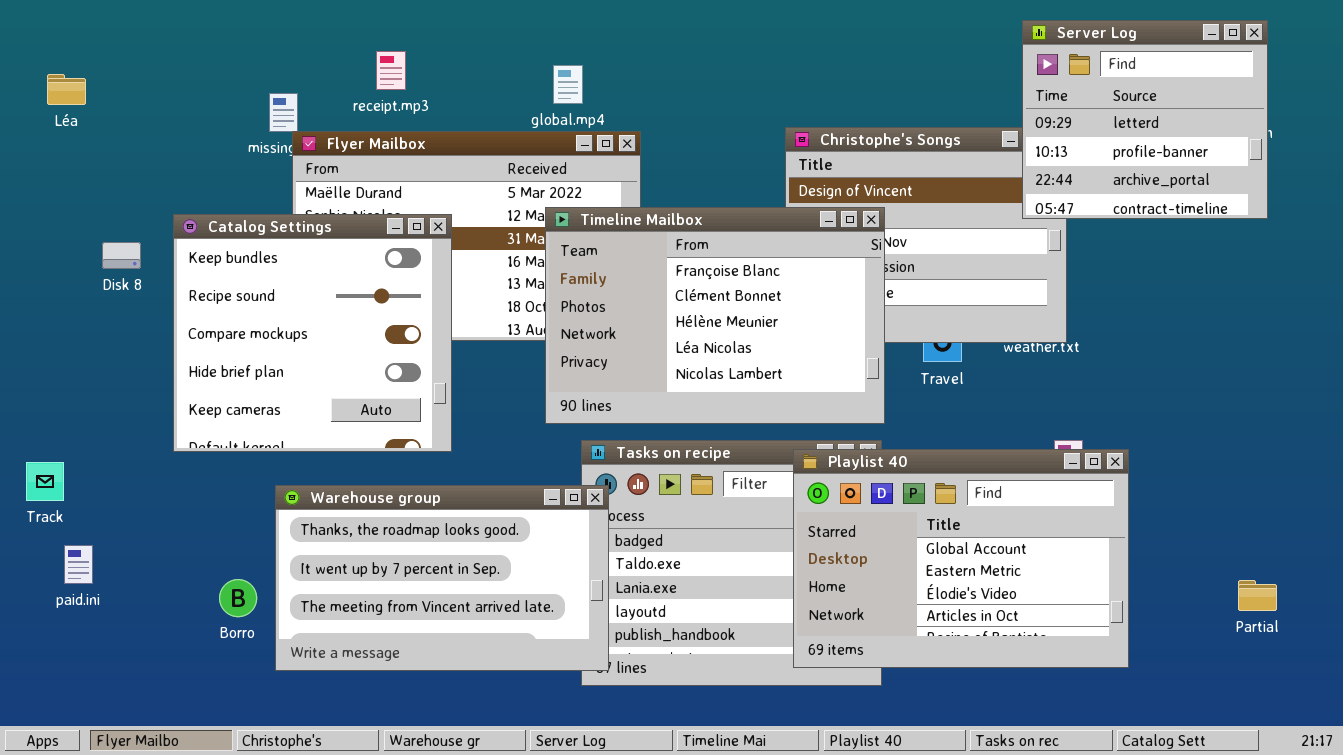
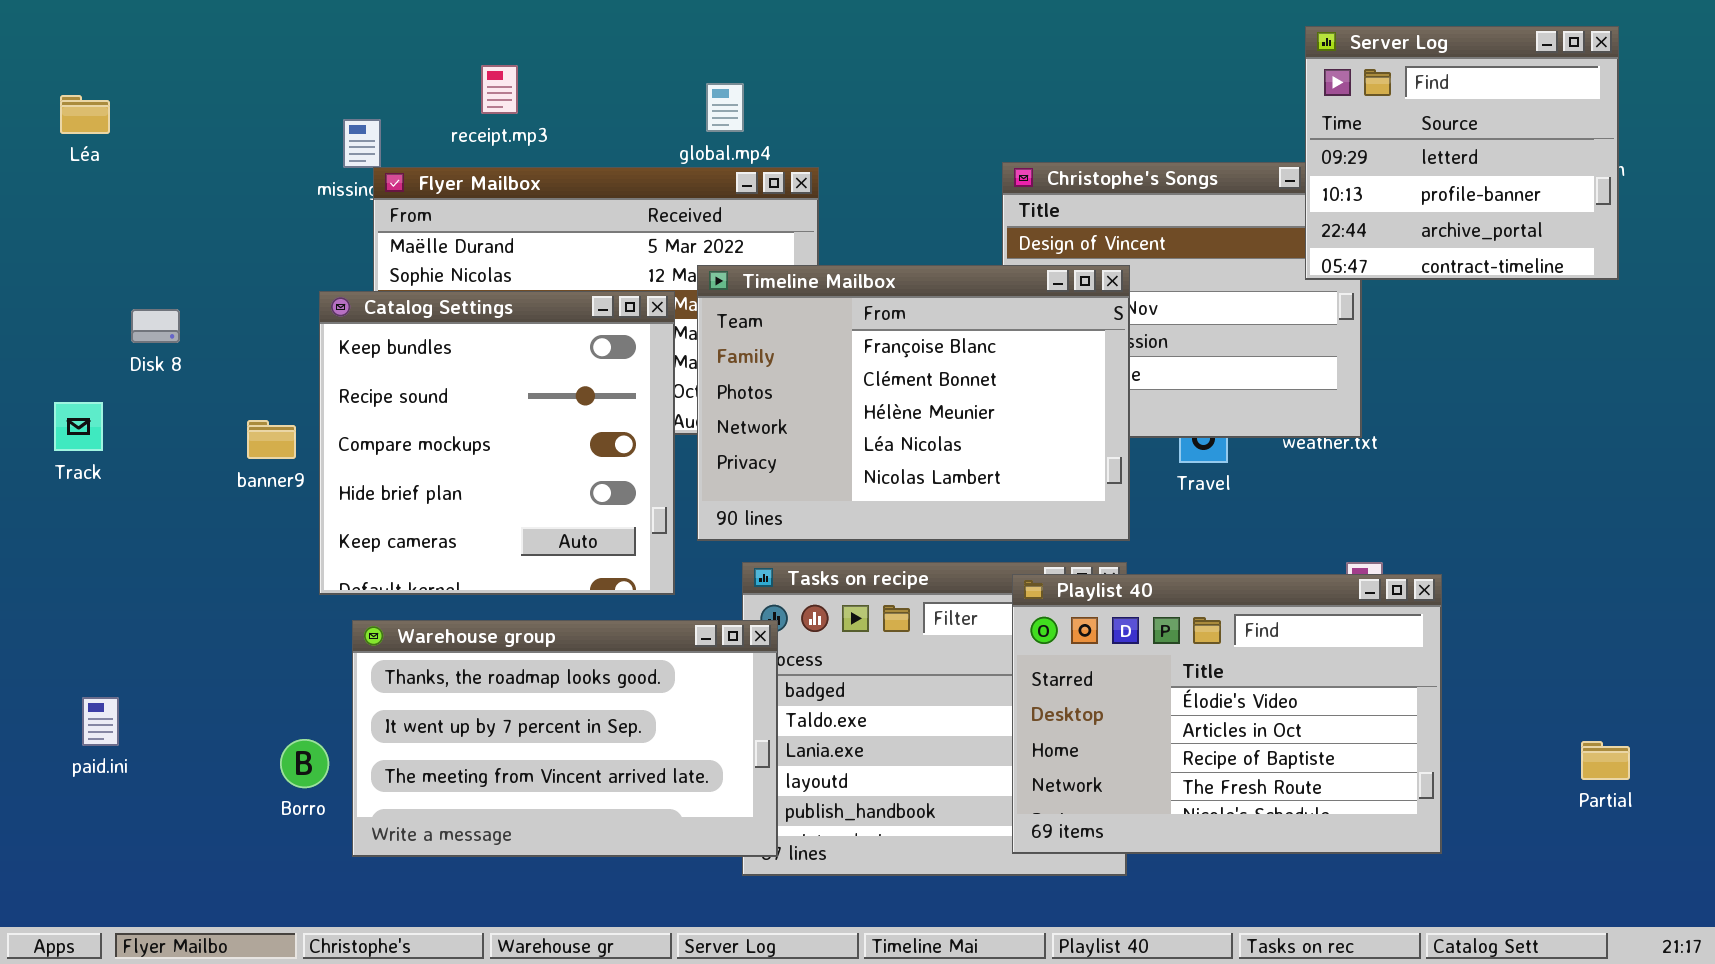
Catalog Settings: [173,214,452,452] -> [319,291,675,595], moved
Playlist 40: [793,449,1129,668] -> [1012,574,1442,854], scrolled down 2 rows
Track: [26,462,64,501] -> [54,402,103,451], moved

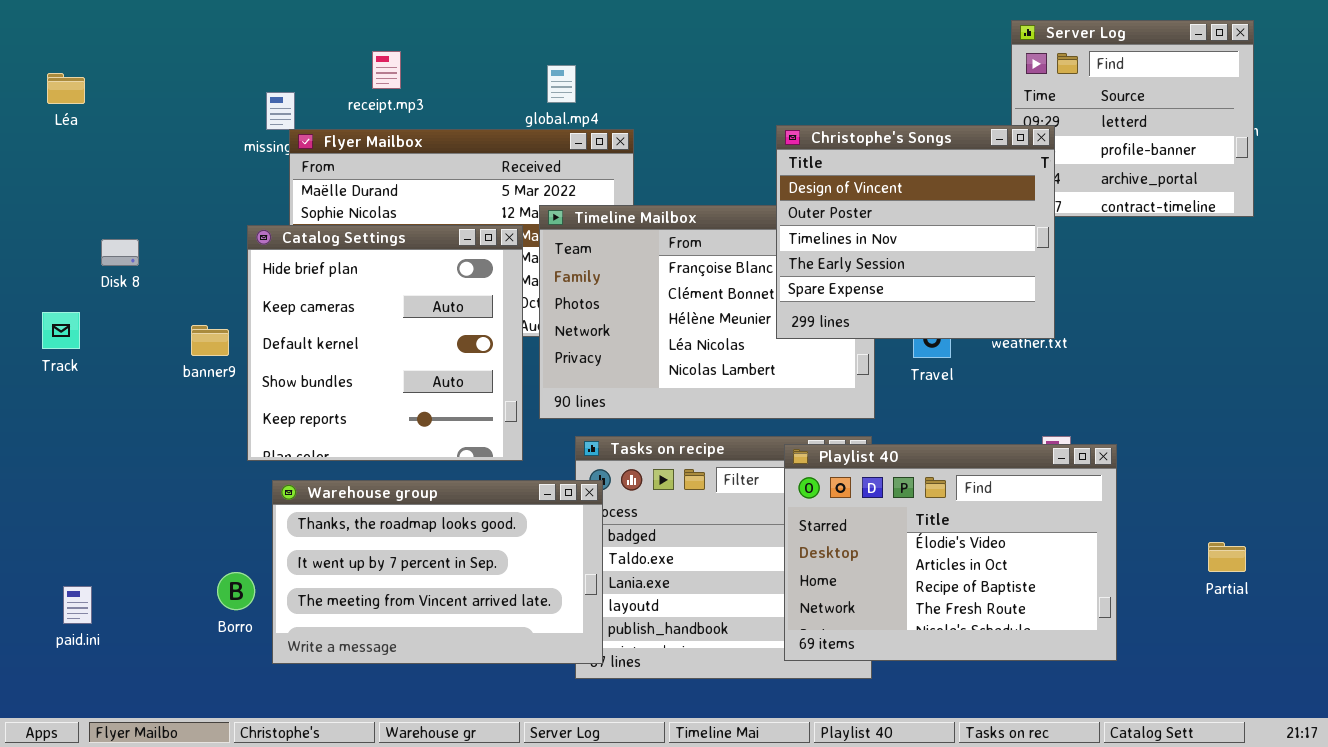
Christophe's Songs: [1002,162,1362,438] -> [776,125,1055,339], raised
Catalog Settings: [319,291,675,595] -> [247,225,523,461], scrolled down 3 rows
paid.ini: [82,697,119,746] -> [63,586,92,624], moved
Partial: [1581,741,1630,780] -> [1208,542,1246,572], moved

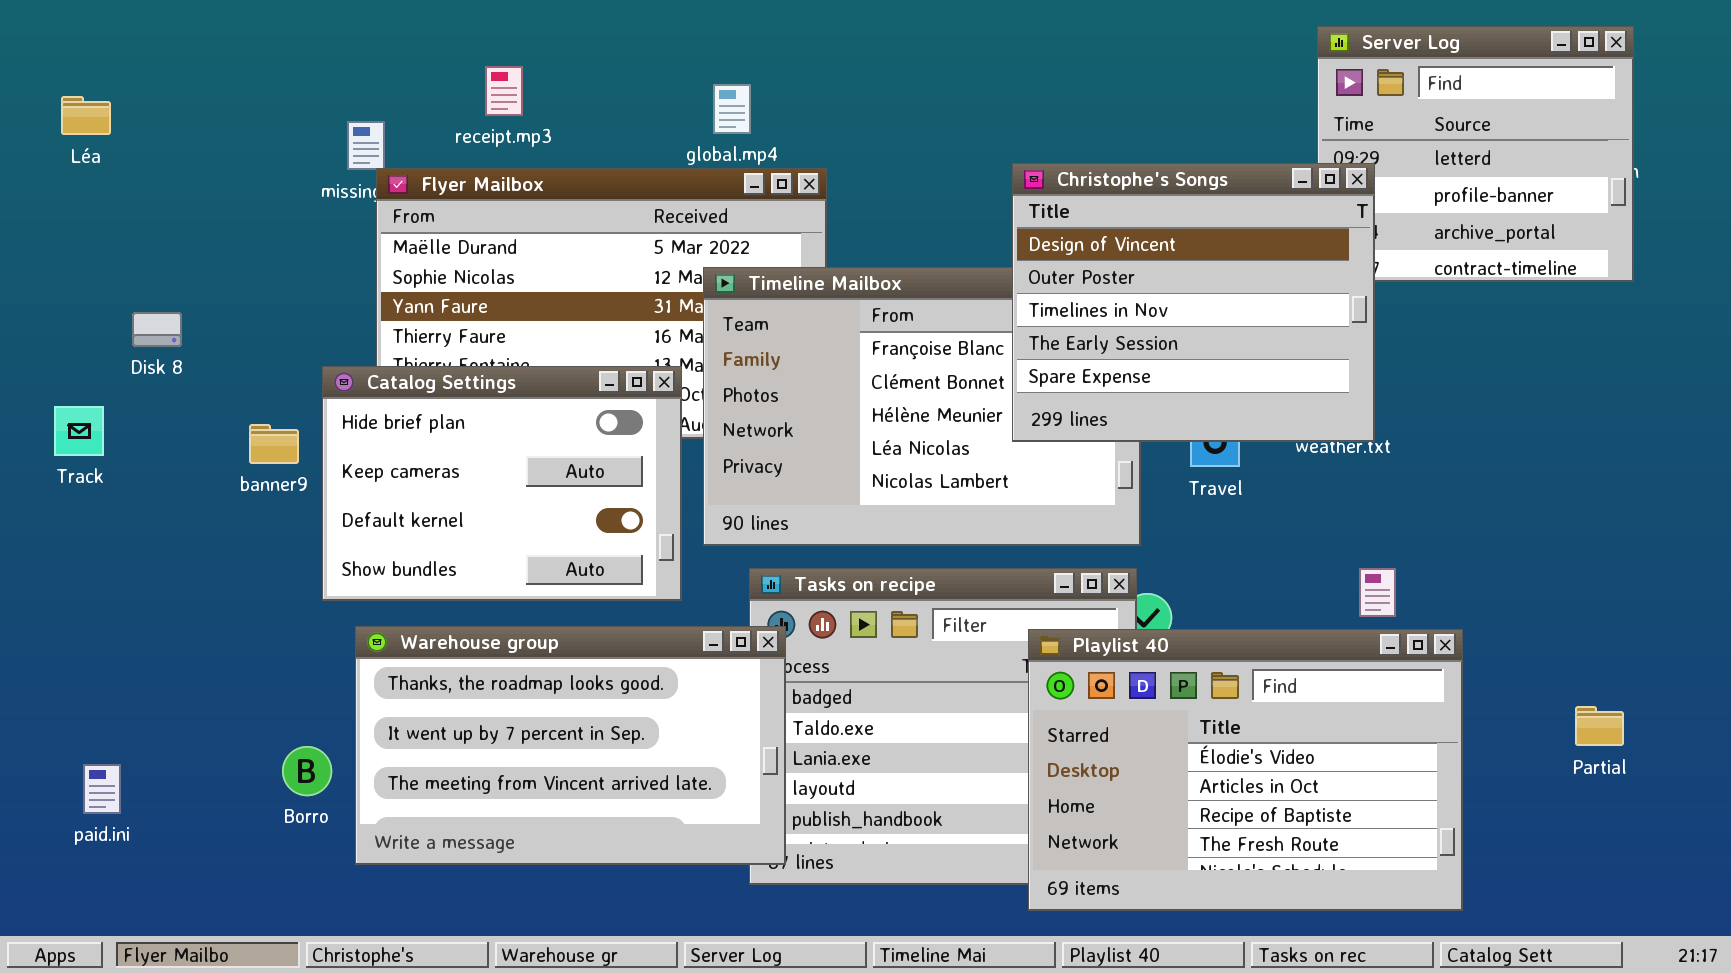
Catalog Settings: [247,225,523,461] -> [322,366,682,601], resized
Playlist 40: [784,444,1117,661] -> [1028,629,1463,911], moved

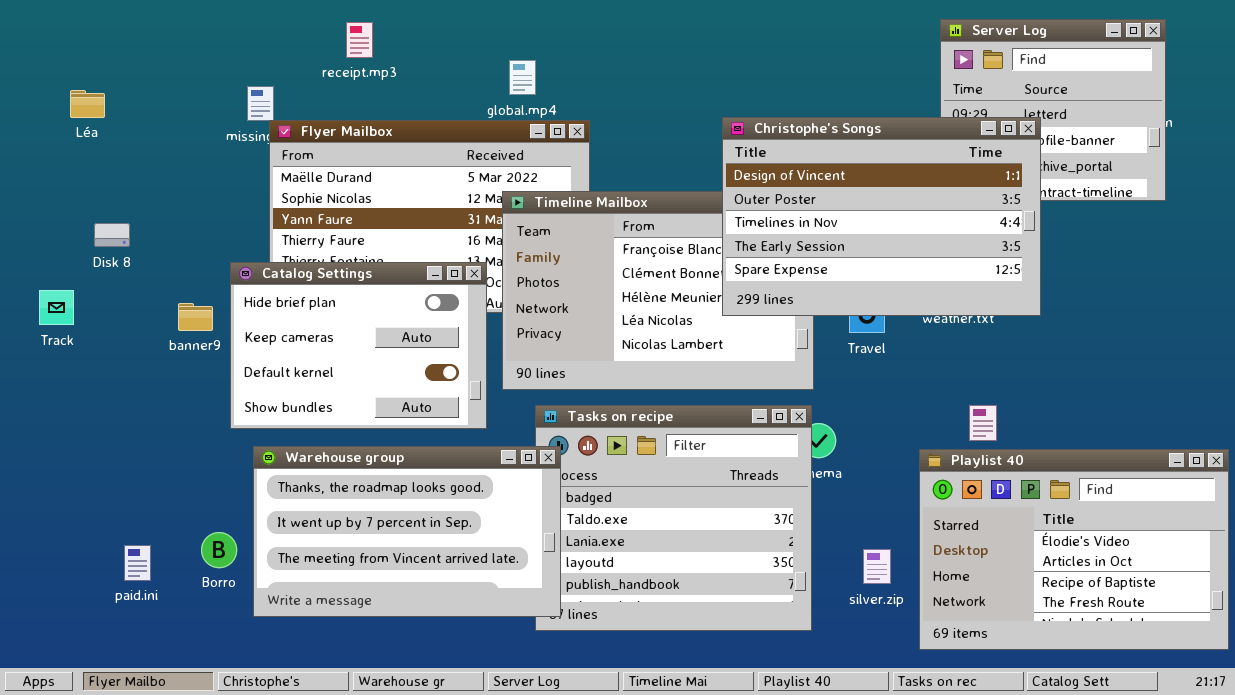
receipt.mp3: [485,66,523,116] -> [346,22,373,58], moved
Léa: [61,96,111,135] -> [70,90,105,118], moved
Christophe's Songs: [1012,163,1375,442] -> [722,117,1041,316], resized
Playlist 40: [1028,629,1463,911] -> [919,449,1229,650], moved
paid.ini: [83,764,121,814] -> [124,545,151,581], moved

